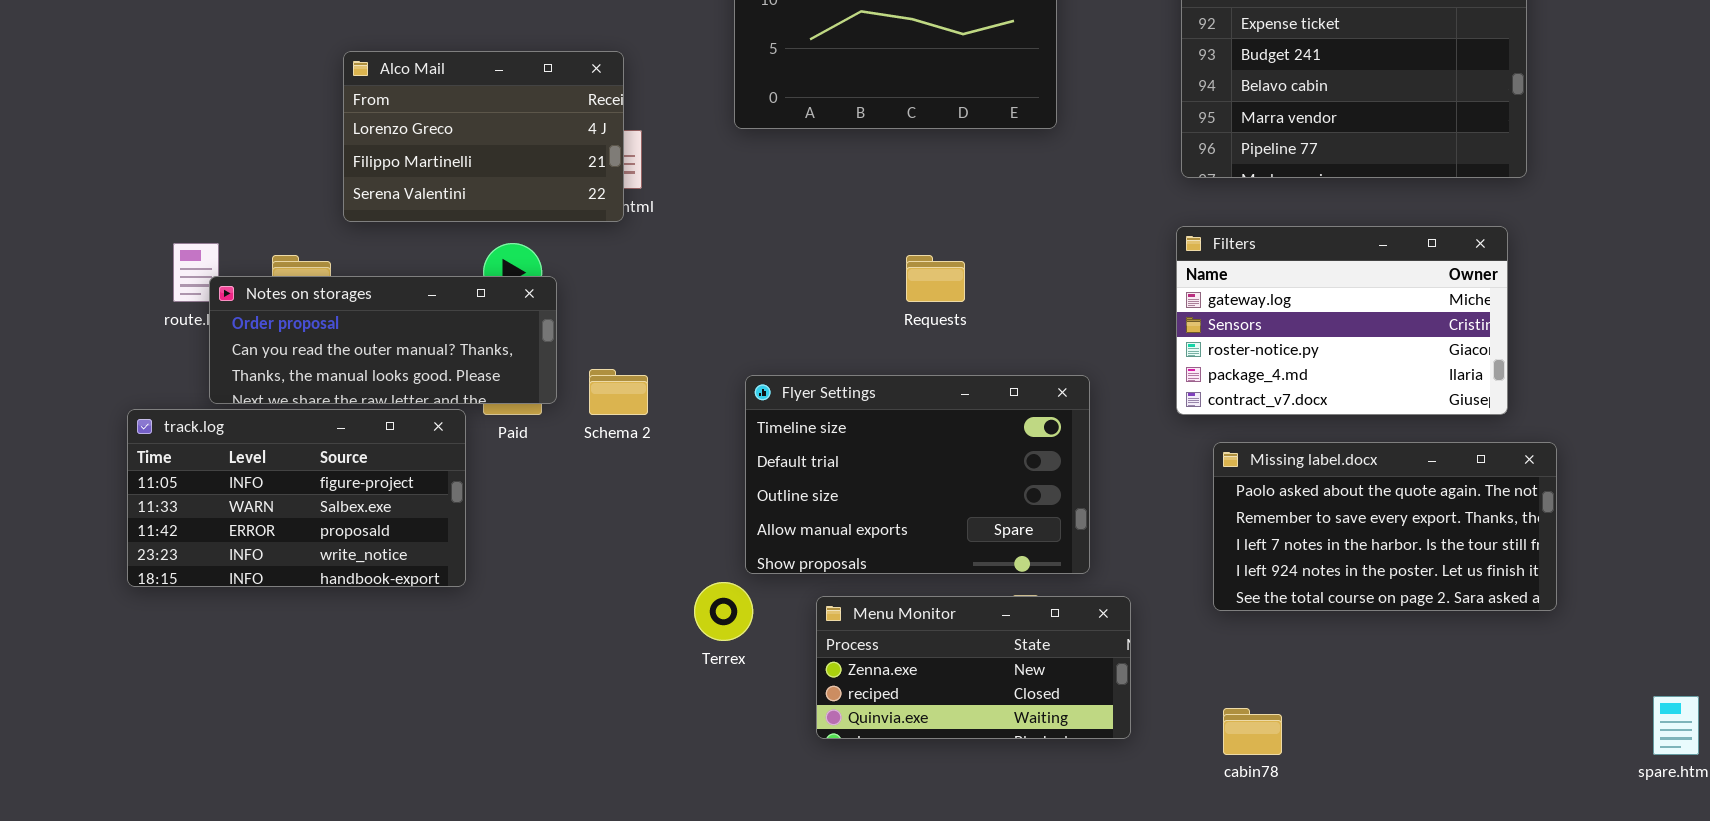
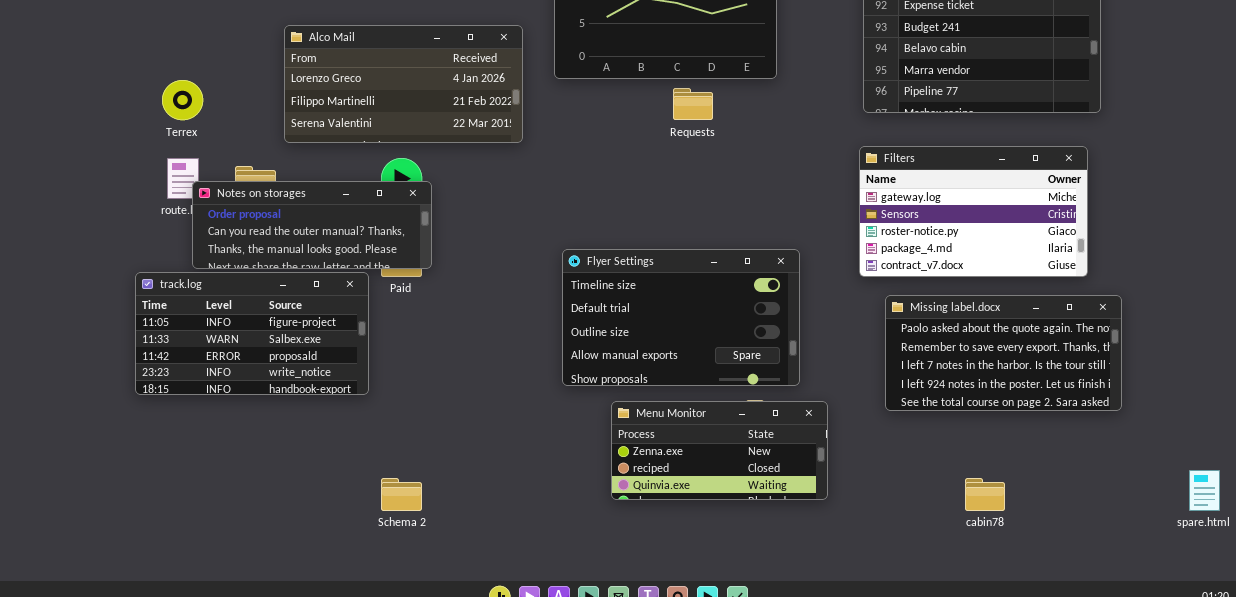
Alco Mail: [343,51,624,222] -> [284,25,523,143], resized
Requests: [906,255,965,302] -> [673,88,713,120], moved
Schema 2: [589,369,648,415] -> [381,478,422,511], moved
Terrex: [694,582,753,641] -> [162,80,203,120], moved
cabin78: [1223,708,1282,755] -> [965,478,1005,511], moved

